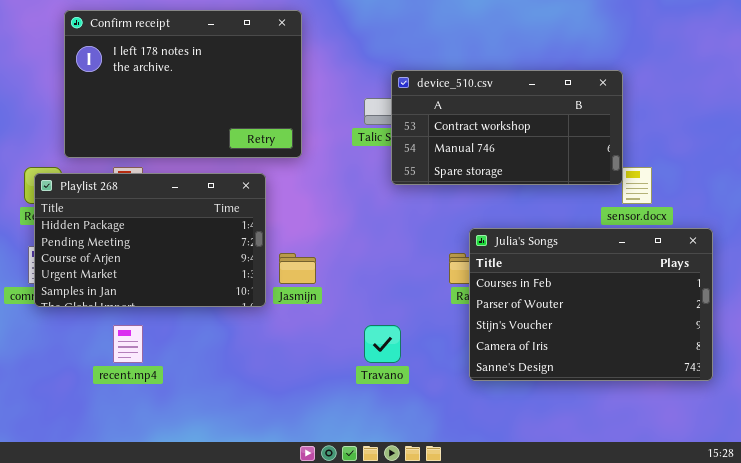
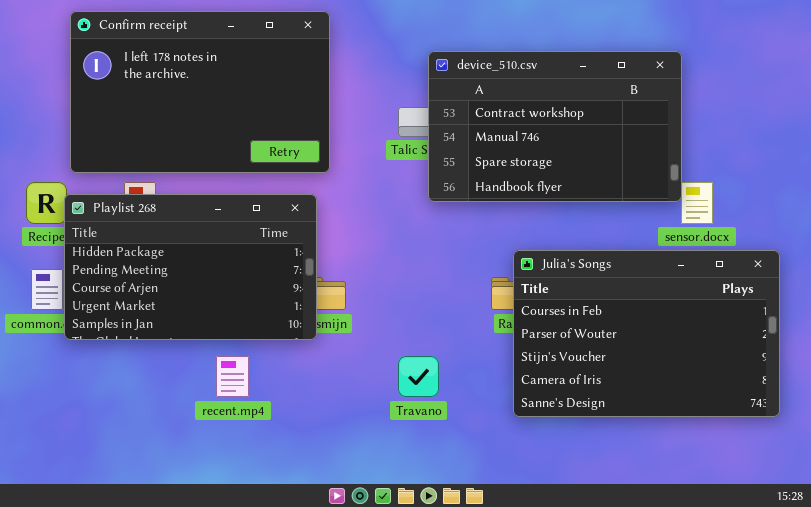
device_510.csv: [391,70,623,185] -> [428,51,682,202], resized
Playlist 268: [34,173,266,307] -> [64,194,317,340], moved
recent.mp4: [113,325,143,363] -> [216,356,249,397], moved

